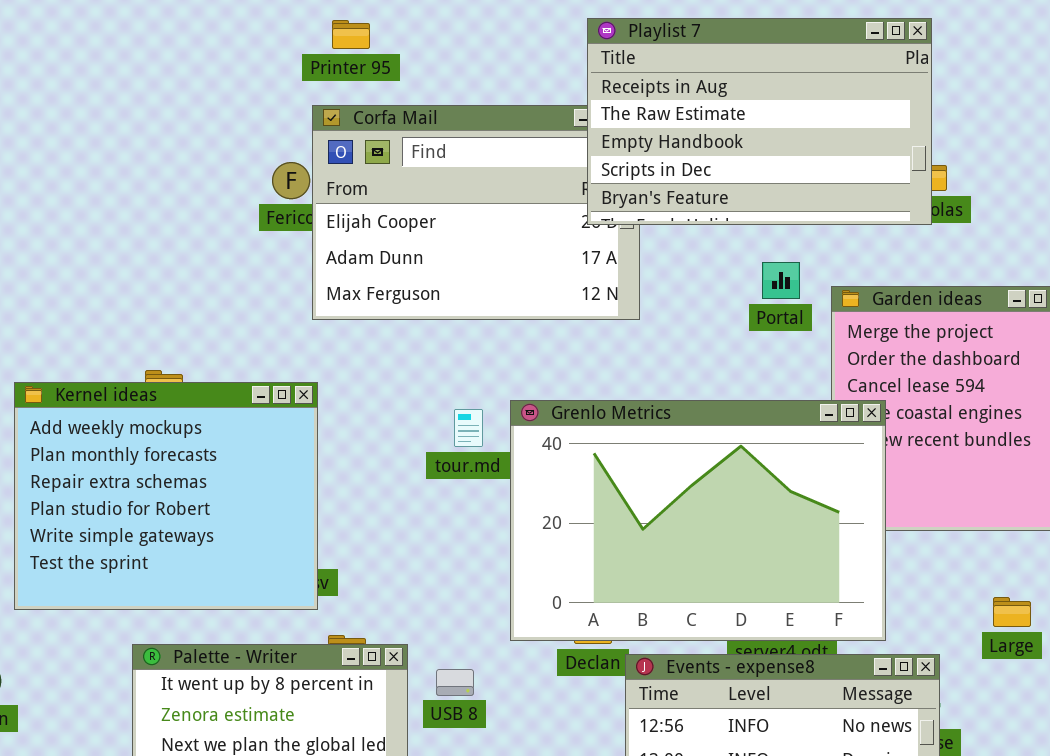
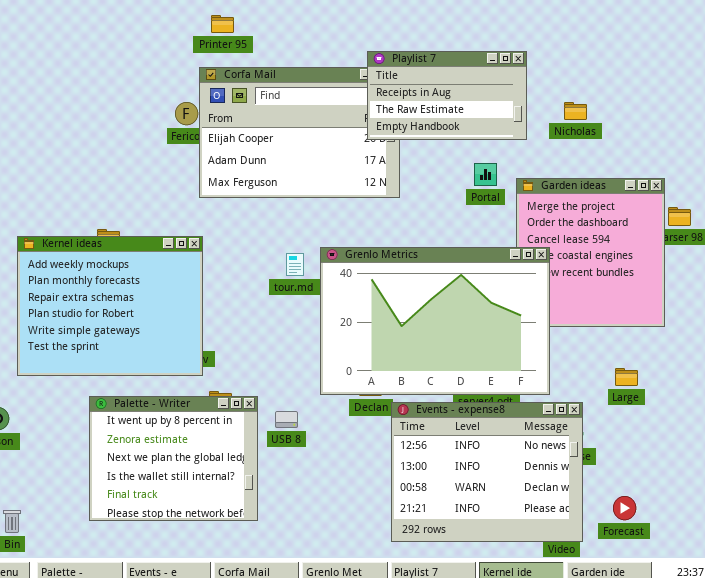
Playlist 7: [587,18,932,225] -> [367,51,527,140], resized

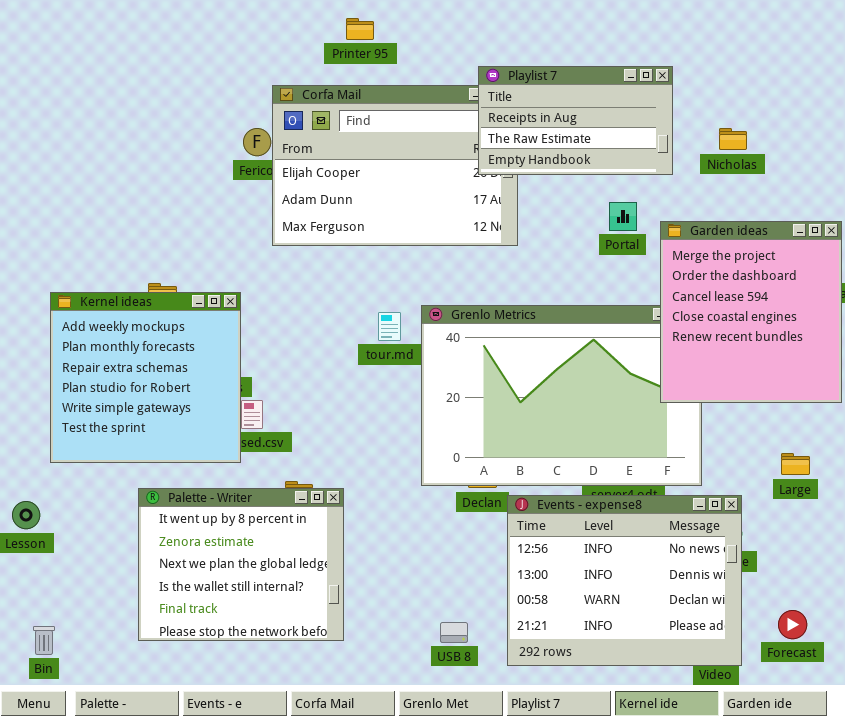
Printer 95: [211,15,234,33] -> [346,18,374,40], moved
Garden ideas: [516,178,665,327] -> [660,221,842,403], raised
Kernel ideas: [17,236,203,376] -> [50,292,241,463], resized
USB 8: [275,411,298,428] -> [440,622,468,643], moved

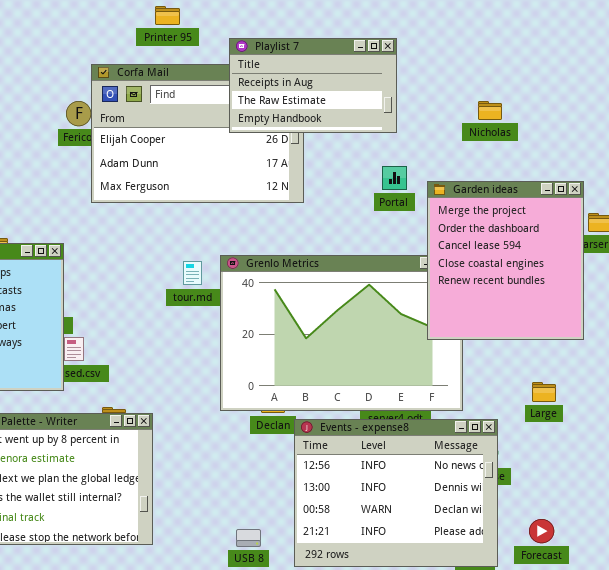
Playlist 7: [478,66,673,175] -> [229,38,397,133], moved

